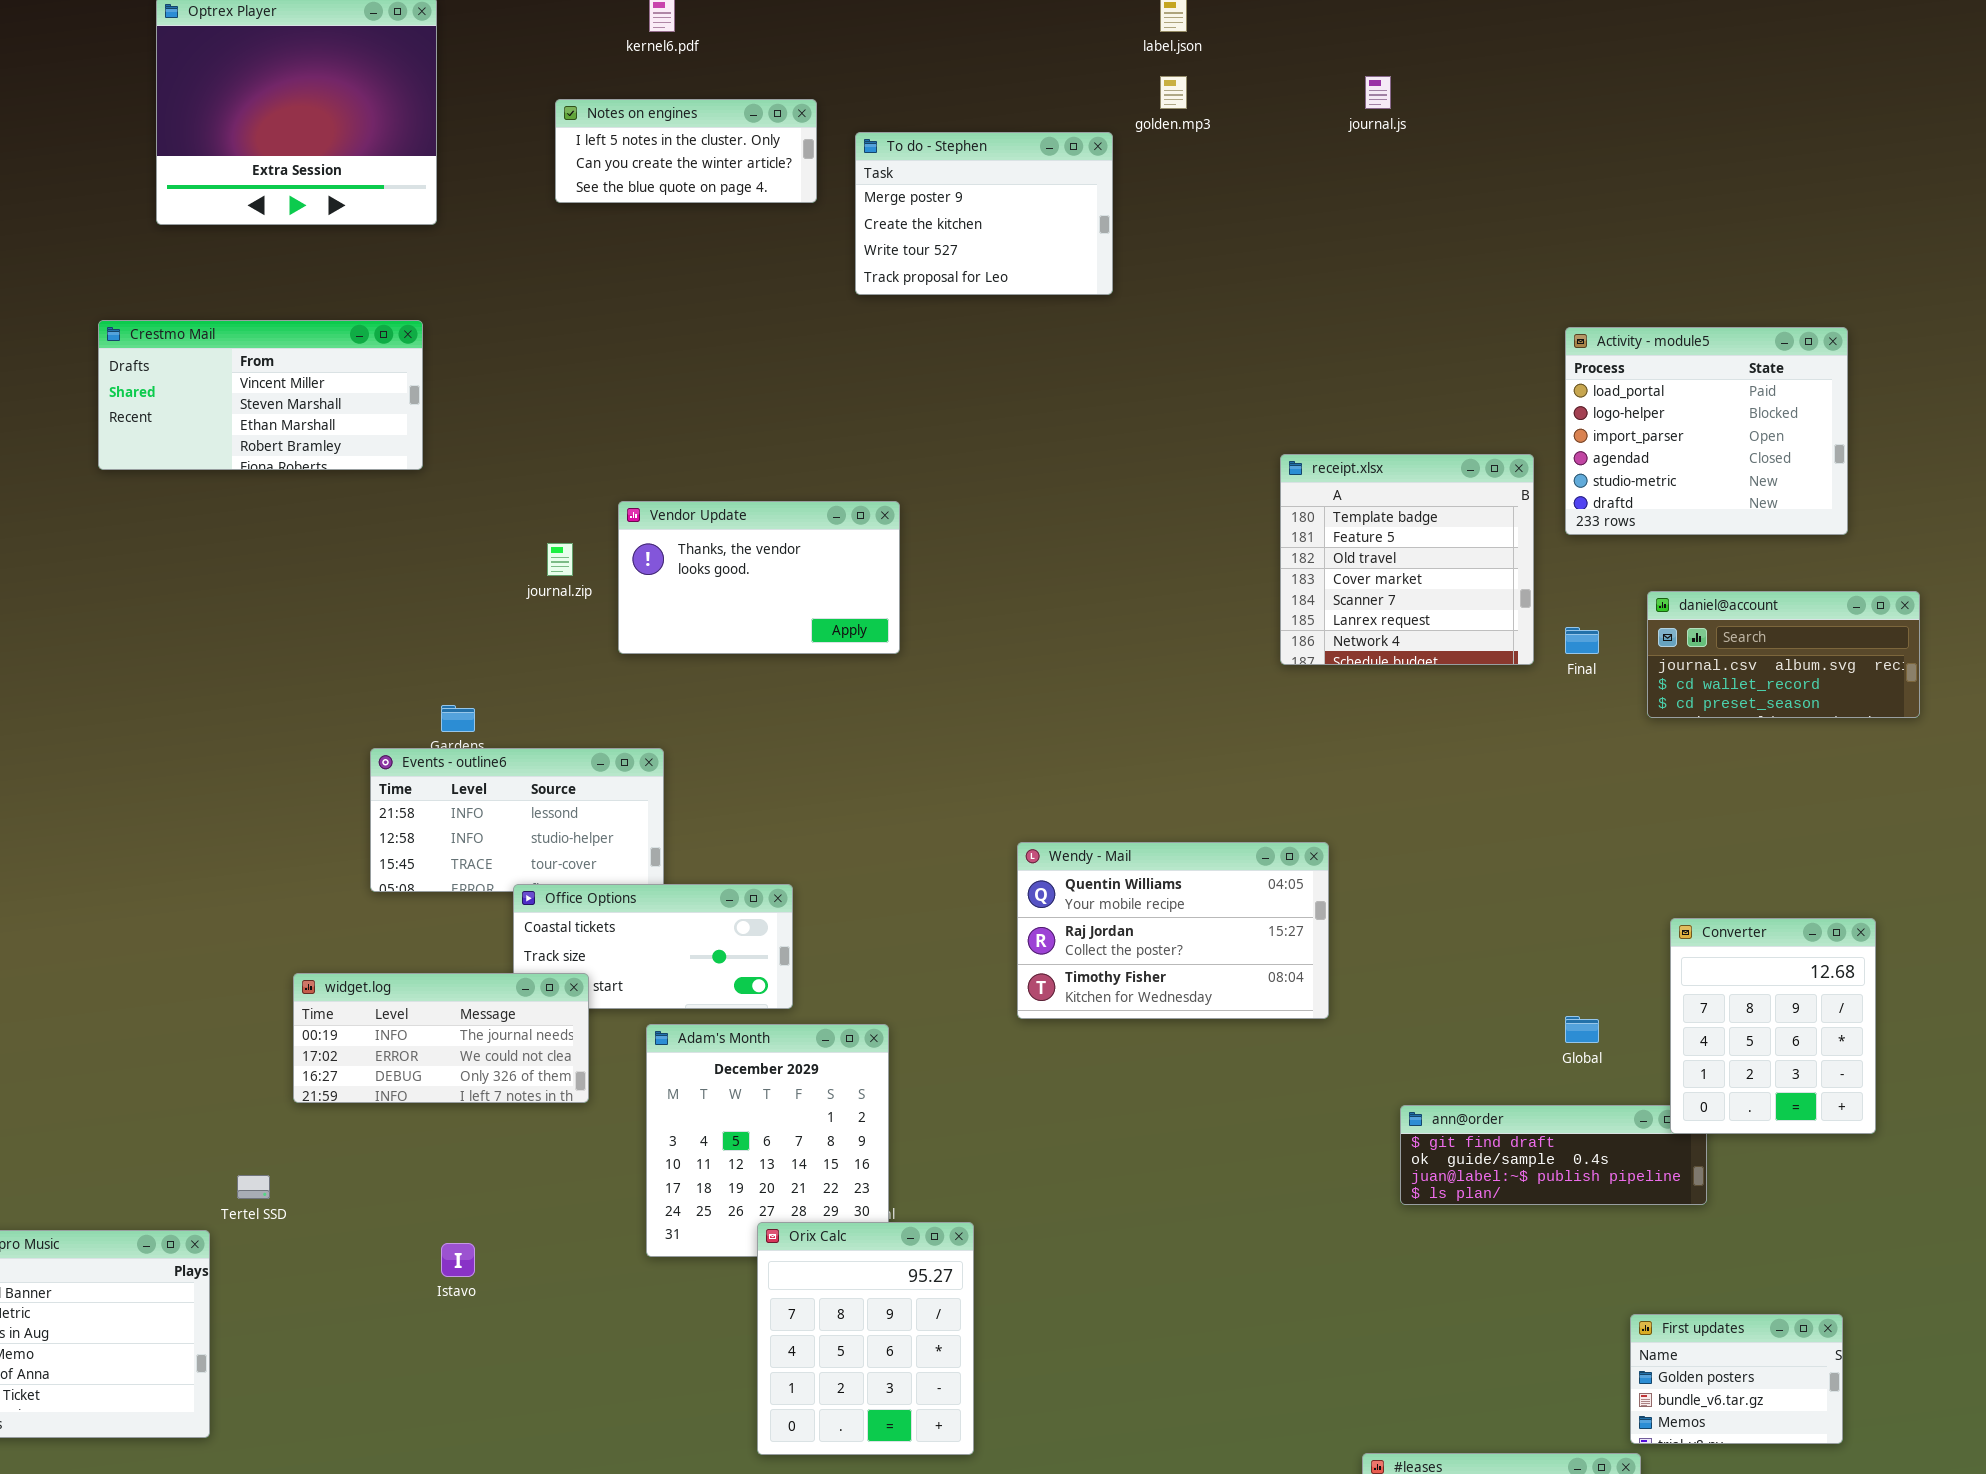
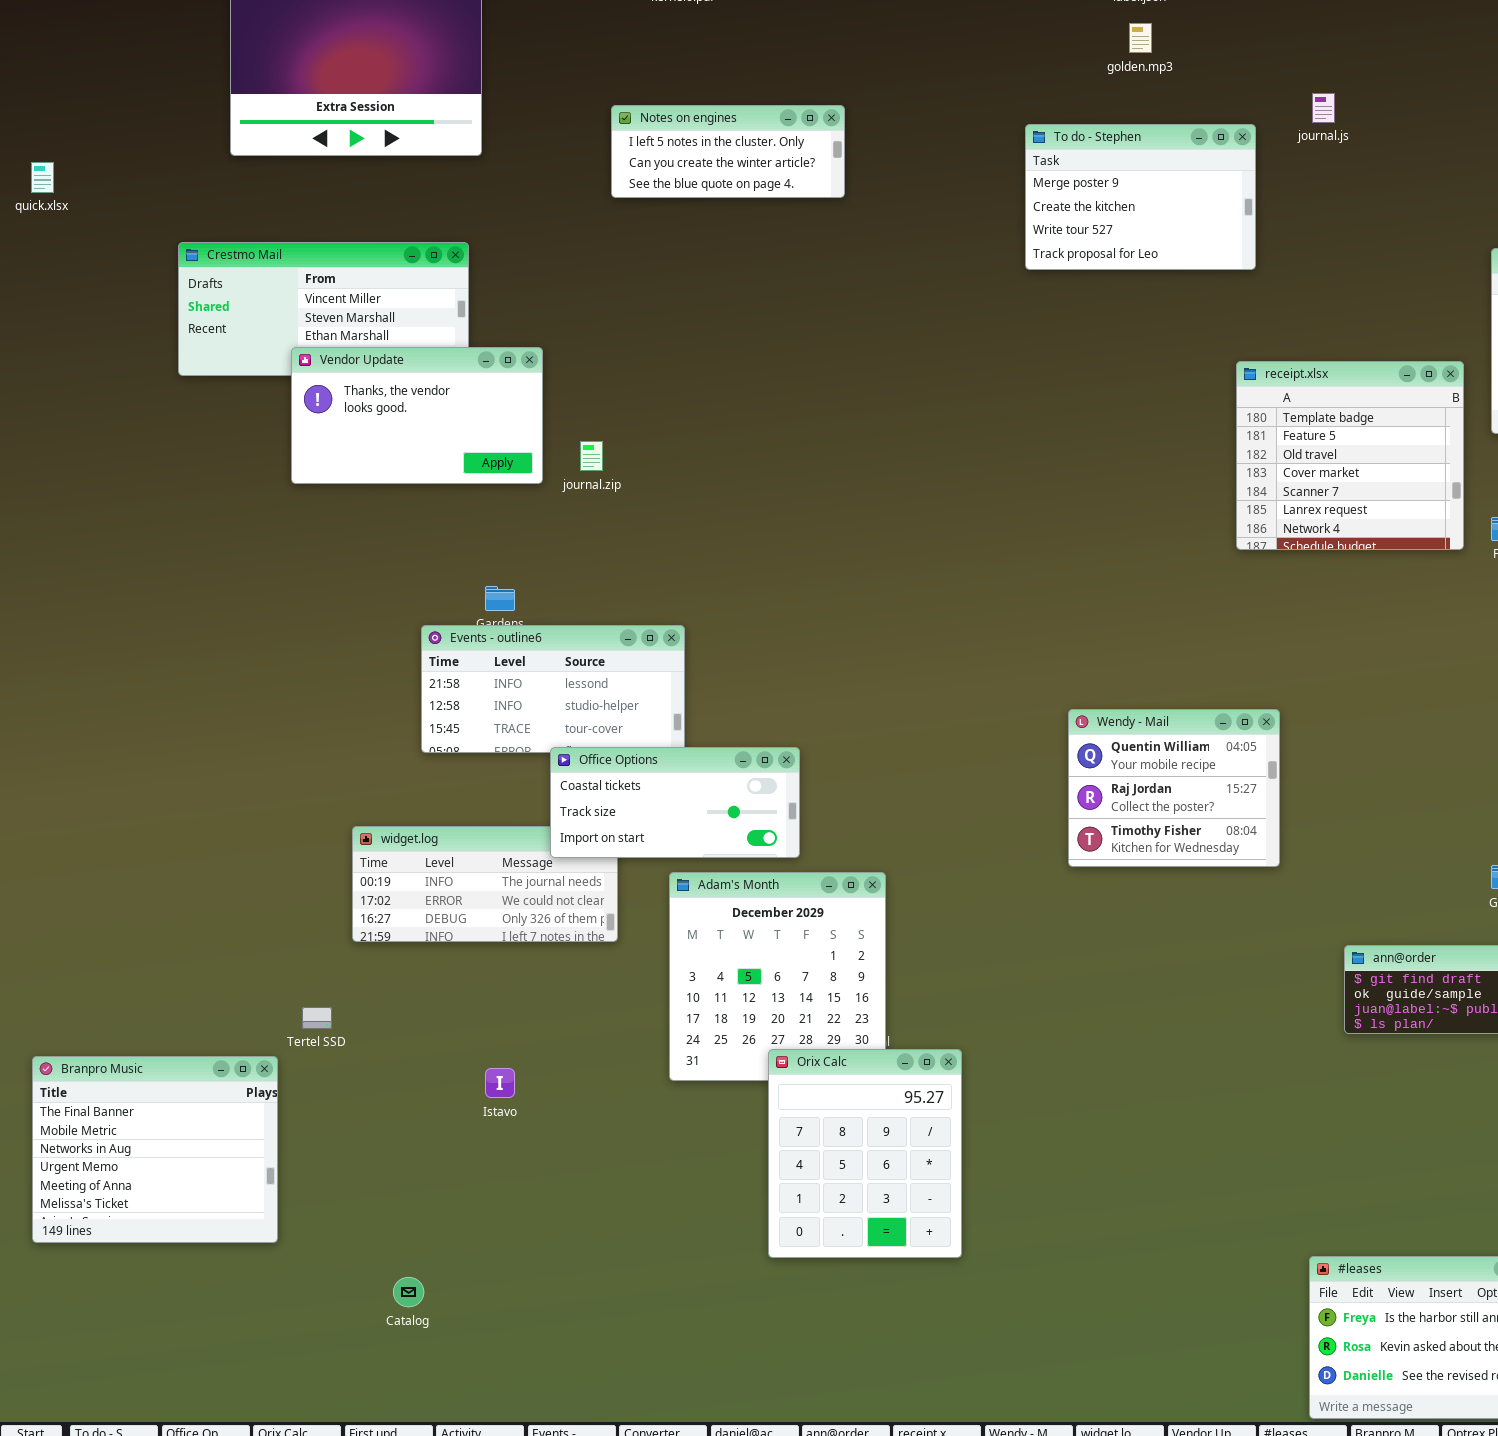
journal.js: [1365,76,1391,109] -> [1312,93,1335,123], moved
Notes on engines: [555,99,817,203] -> [611,105,845,198], moved
To do - Stephen: [855,132,1113,295] -> [1025,124,1256,270], moved
Vendor Update: [618,501,900,654] -> [291,347,543,484], moved
Wendy - Mail: [1017,842,1329,1019] -> [1068,709,1280,867], resized
Office Options: [513,884,793,1009] -> [550,747,800,858], raised

